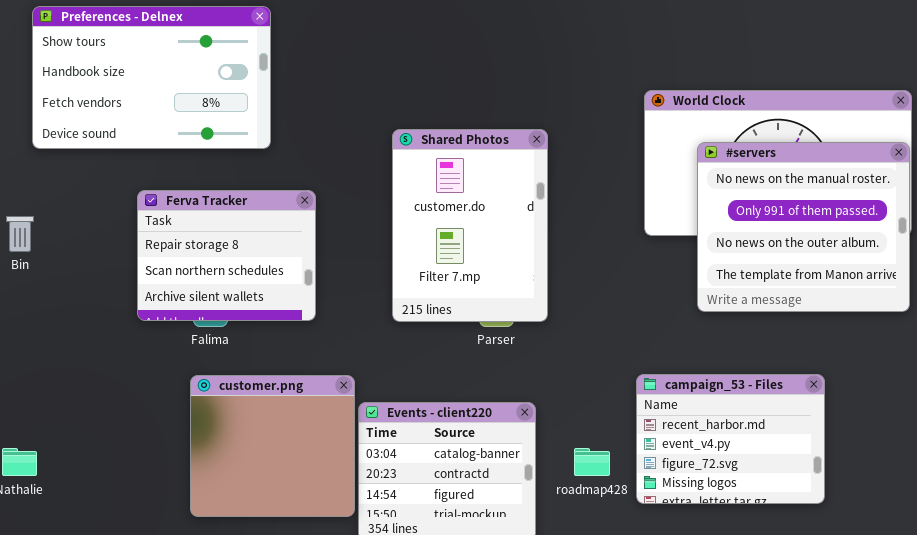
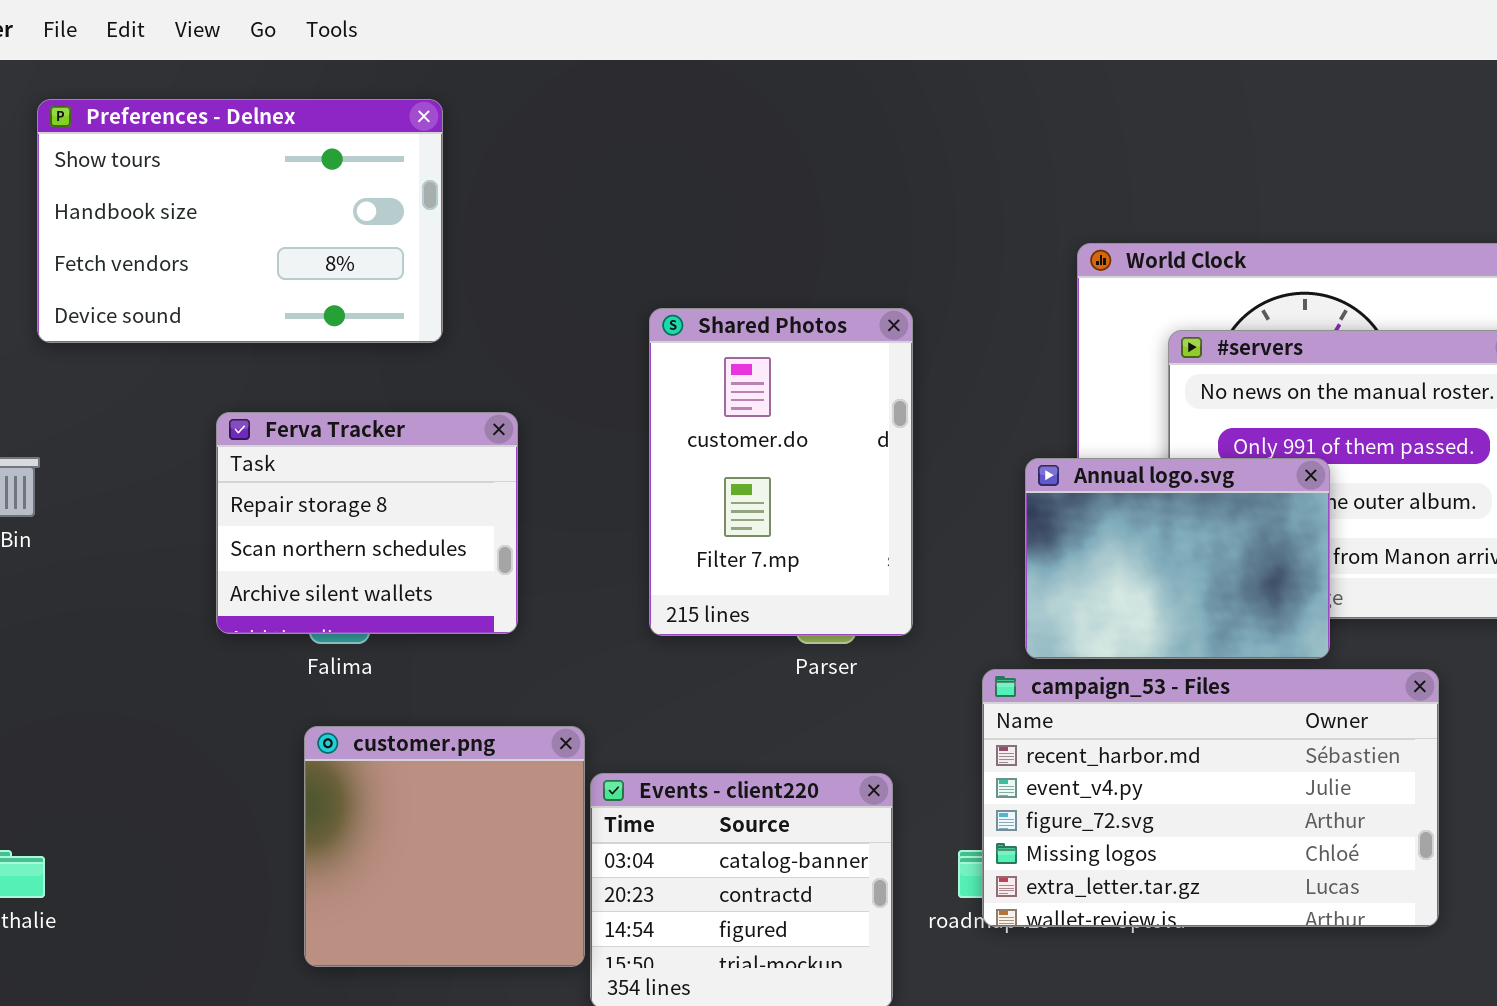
Annual logo.svg: none -> [1025,458,1330,659], opened
campaign_53 - Files: [636,374,825,504] -> [982,669,1439,927], moved, resized

